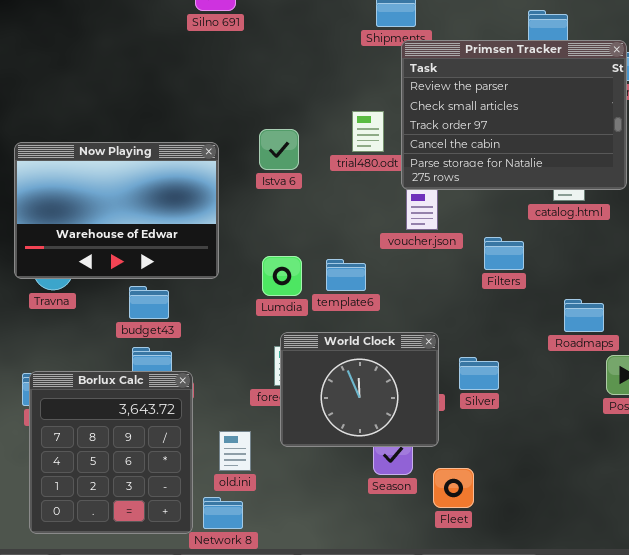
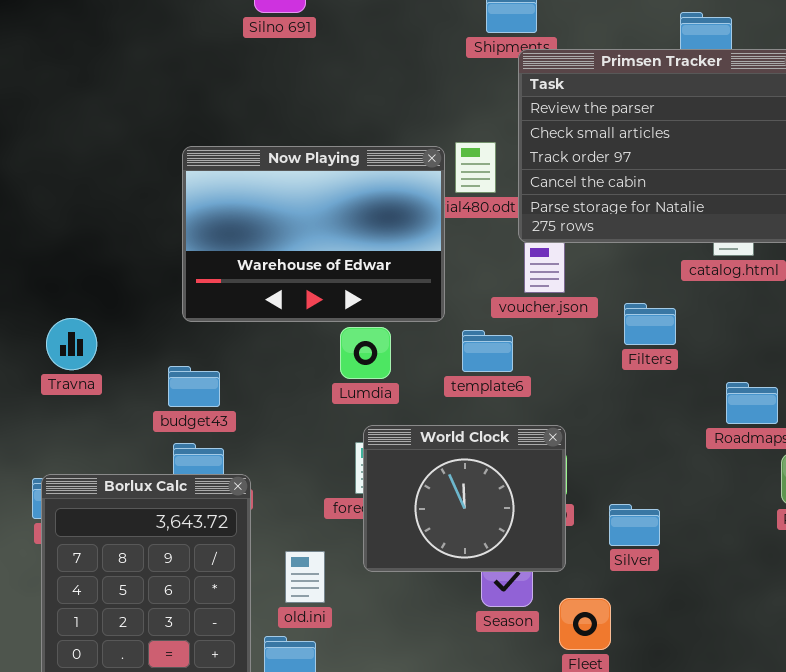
Now Playing: [14,142,219,279] -> [182,146,445,322], moved
template6: [326,259,366,291] -> [462,330,513,372], moved
Silver: [459,357,499,390] -> [609,504,660,546], moved

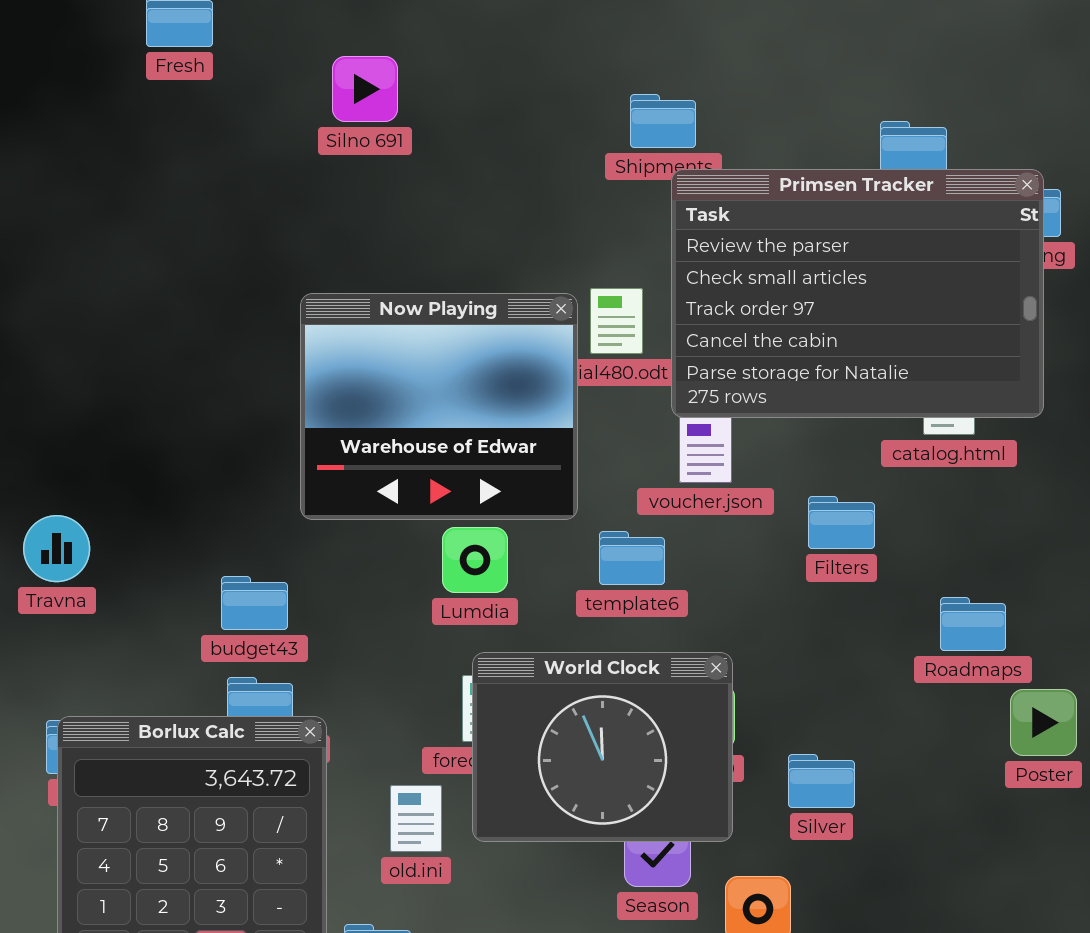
Now Playing: [182,146,445,322] -> [300,293,578,520], resized
Travna: [46,318,97,370] -> [23,515,90,582], moved
old.ini: [285,551,325,603] -> [390,785,442,852], moved

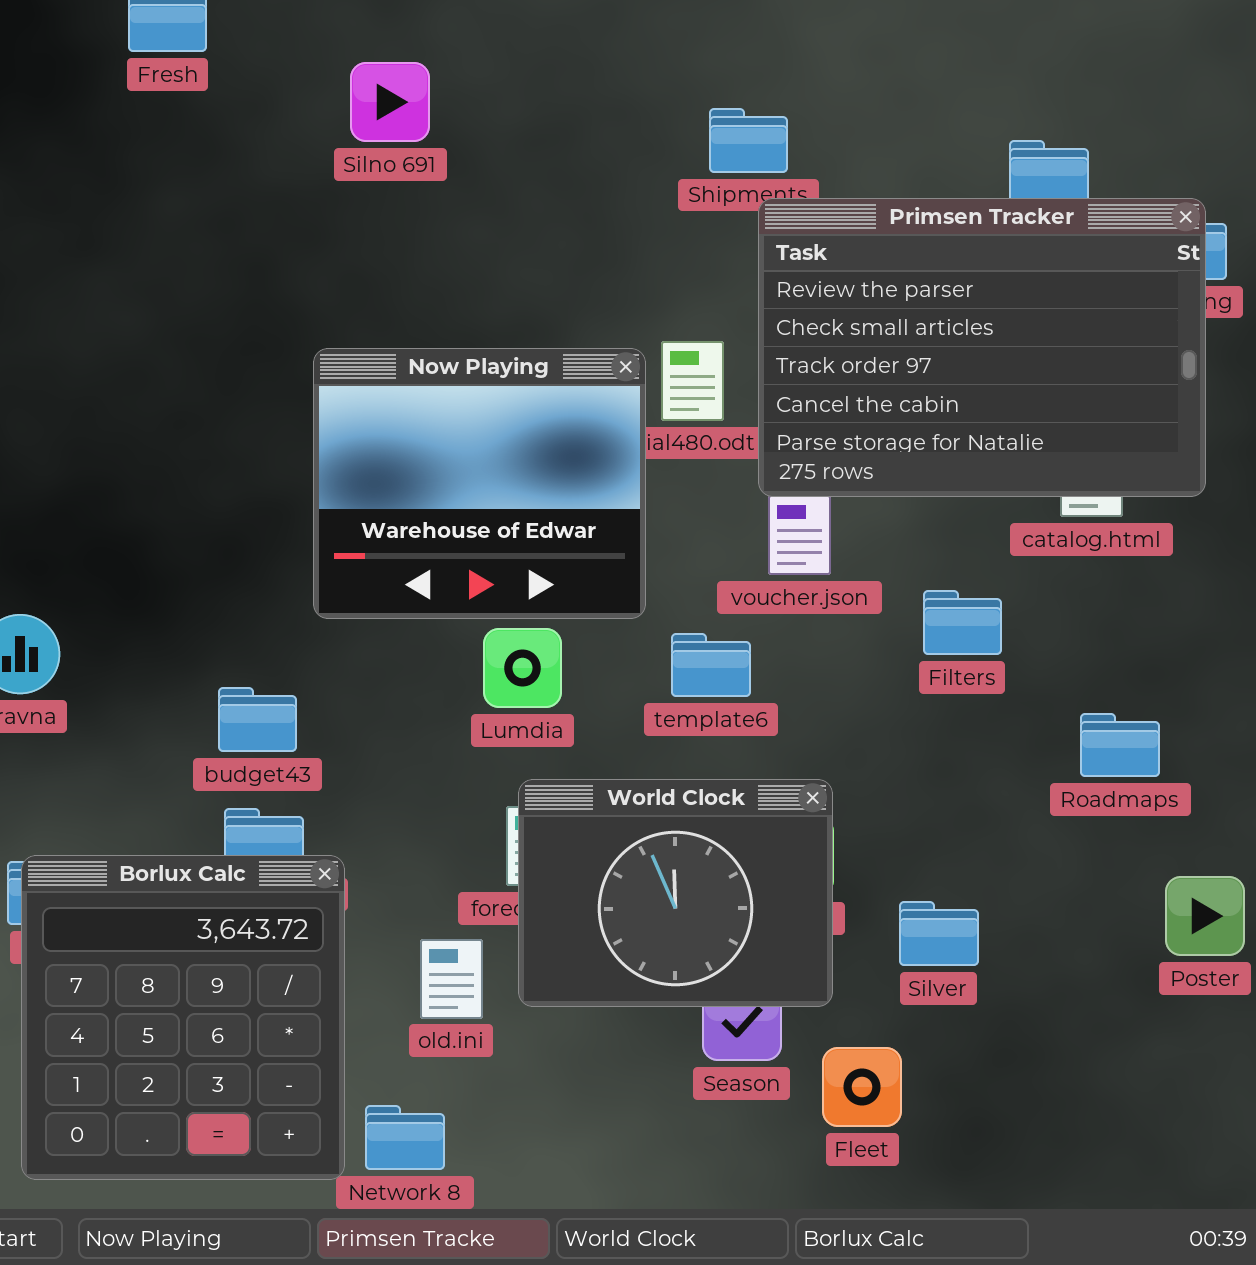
Poster: [1010,689,1077,756] -> [1165,876,1245,956], moved

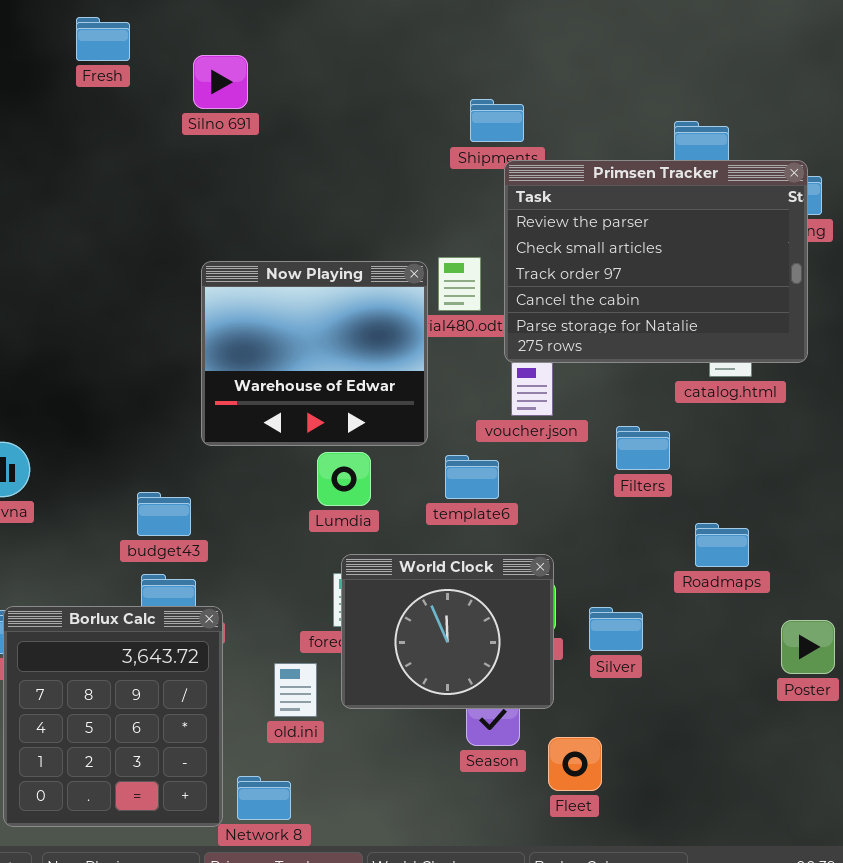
Silno 691: [350,62,430,142] -> [193,55,248,109], moved
Roadmaps: [1080,713,1160,777] -> [695,523,749,567], moved
Silver: [899,901,979,966] -> [589,607,643,651], moved

